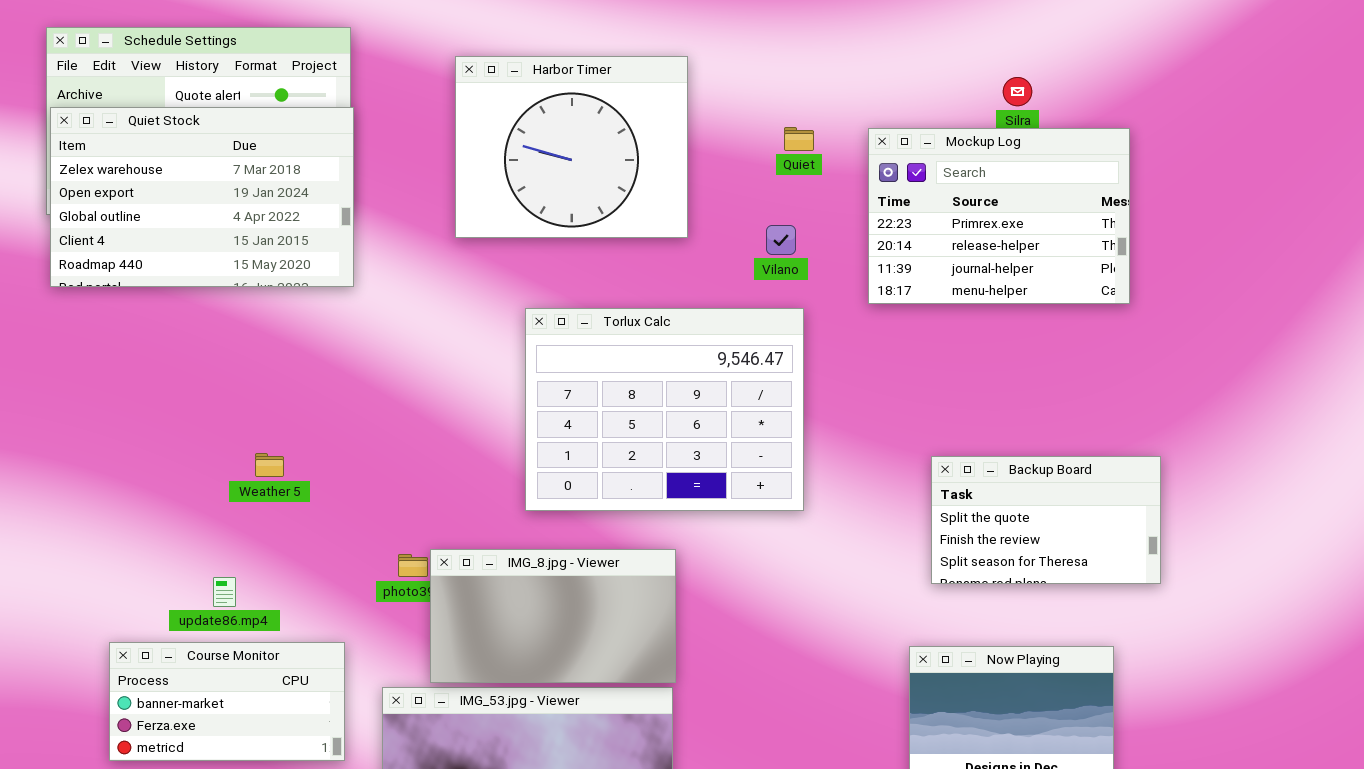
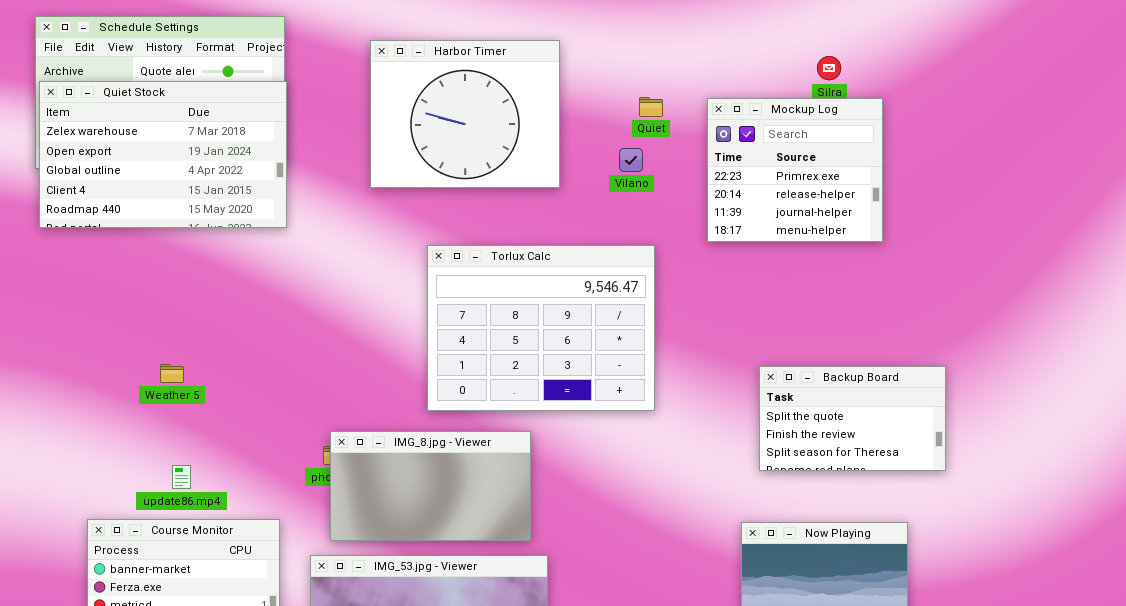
Mockup Log: [868,128,1130,304] -> [707,98,883,242], resized
Vilano: [766,225,796,255] -> [619,148,643,172], moved
Weather 5: [255,453,284,477] -> [160,364,184,383], moved
IMG_8.jpg - Viewer: [430,549,676,683] -> [330,431,531,541], moved

